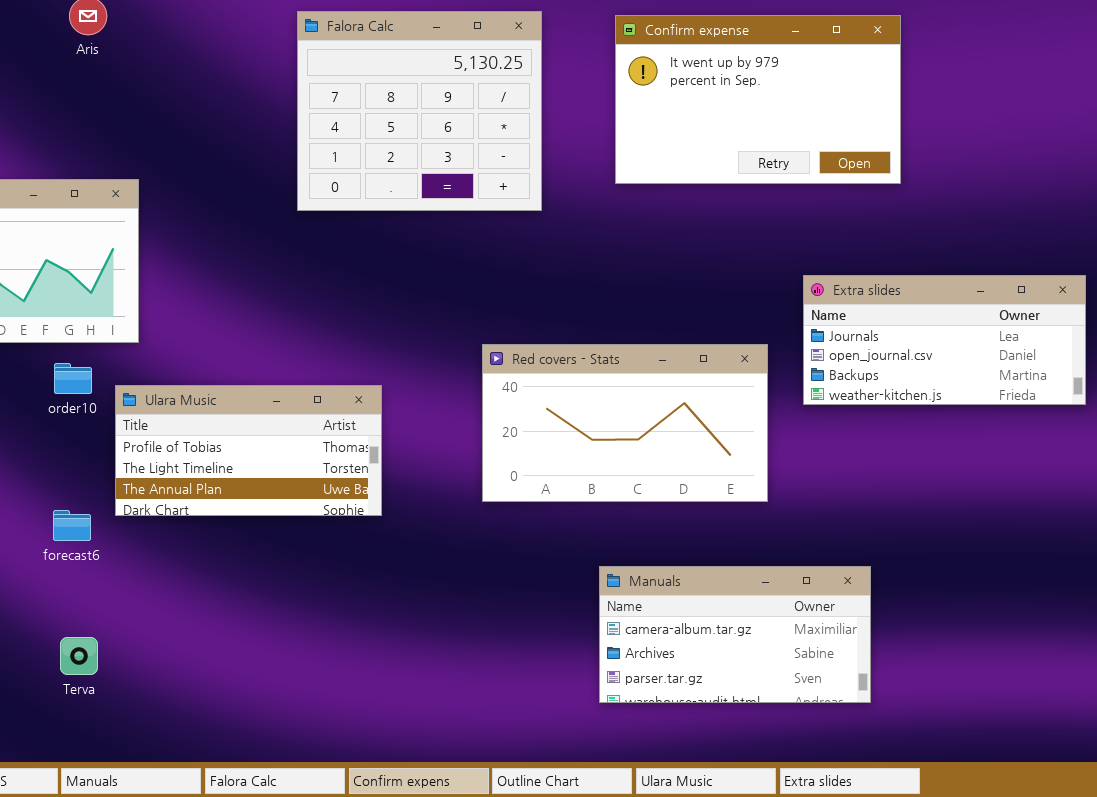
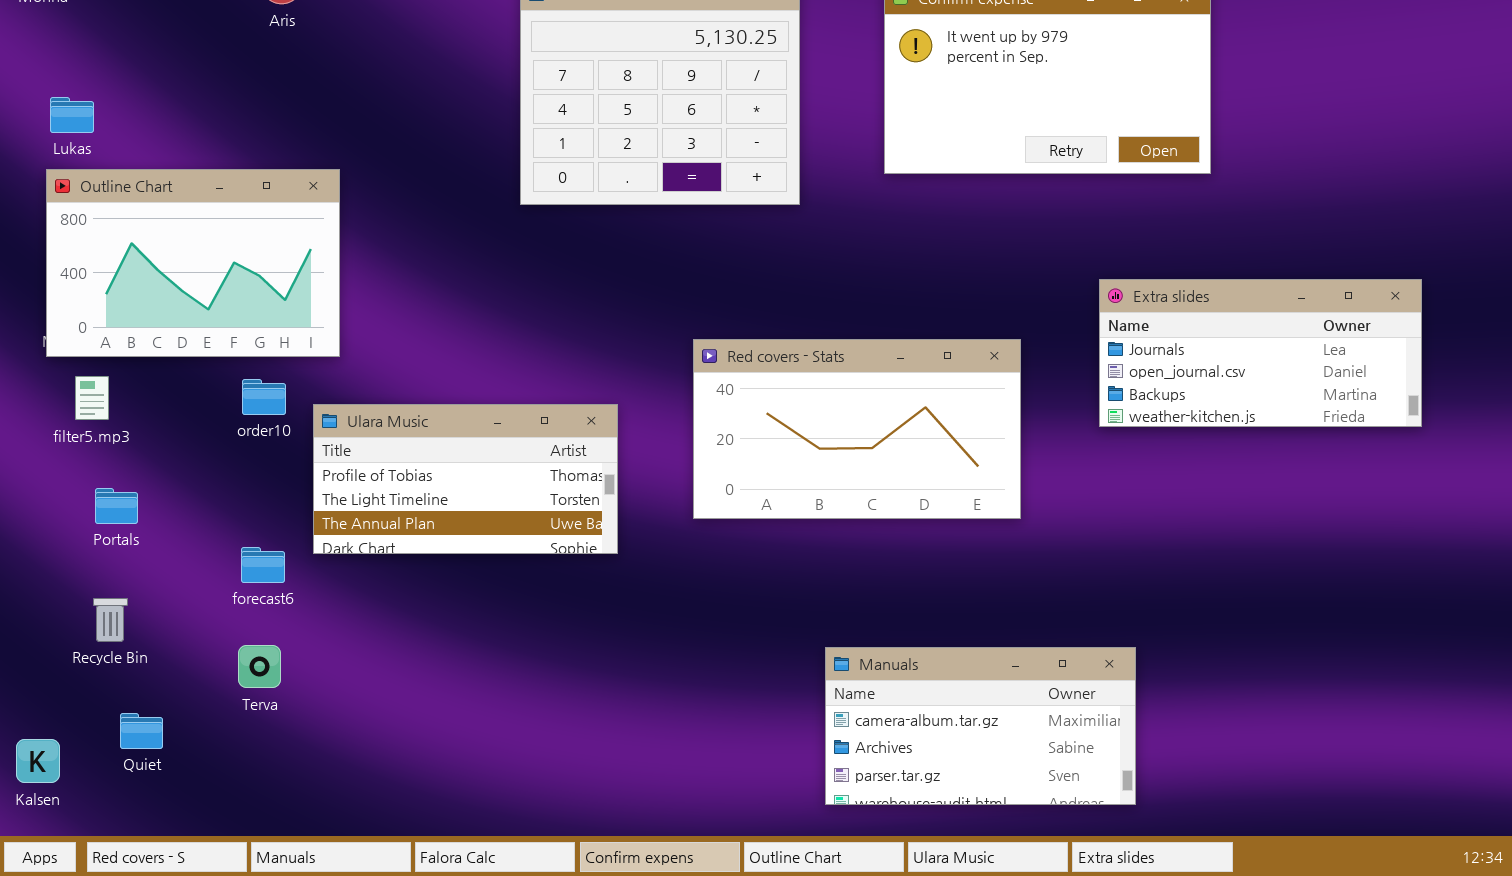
Red covers - Stats: [482,344,768,502] -> [693,339,1021,519], moved
Manuals: [599,566,871,703] -> [825,647,1136,805], moved
Terva: [60,637,98,675] -> [238,645,281,688], moved

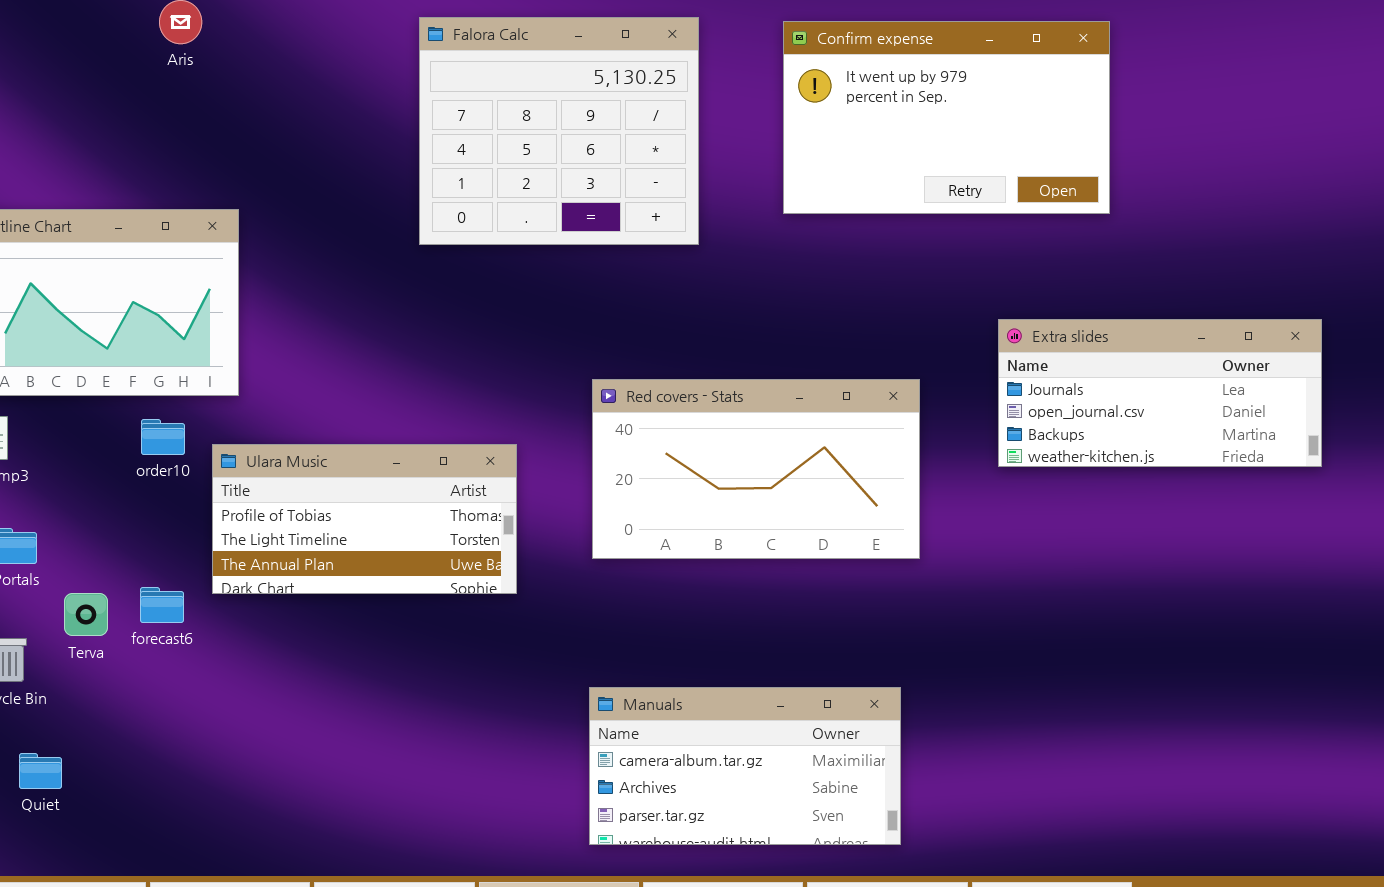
Terva: [238,645,281,688] -> [64,593,108,636], moved
Manuals: [825,647,1136,805] -> [589,687,901,845], moved

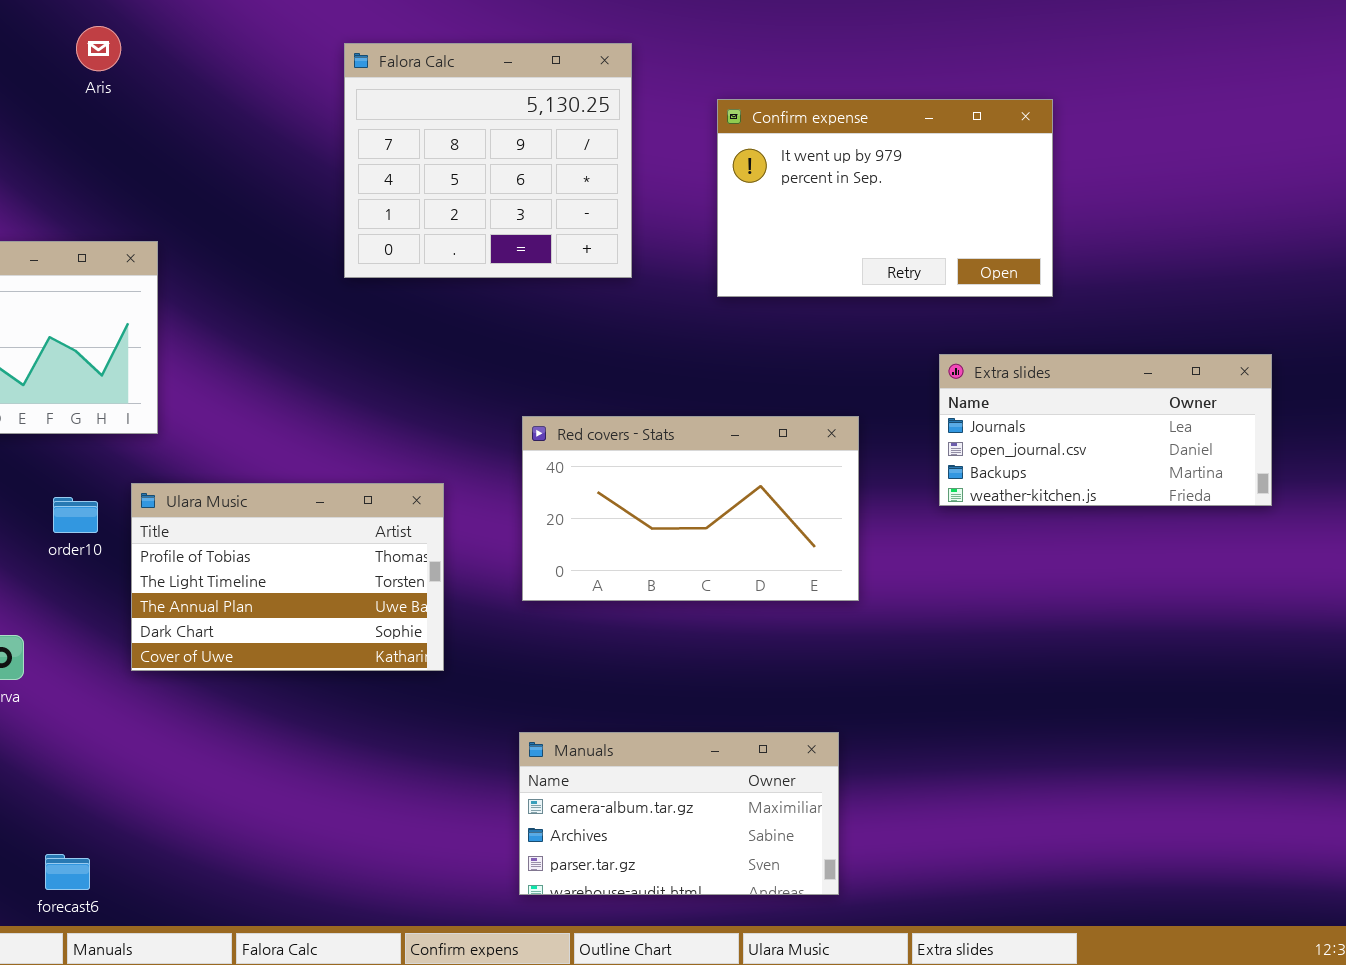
Confirm expense: [783,21,1110,214] -> [717,99,1053,297], moved
order10: [141,419,185,455] -> [53,497,98,533], moved
Ulara Music: [212,444,517,594] -> [131,483,444,671], resized
forecast6: [140,587,184,623] -> [45,854,90,890], moved

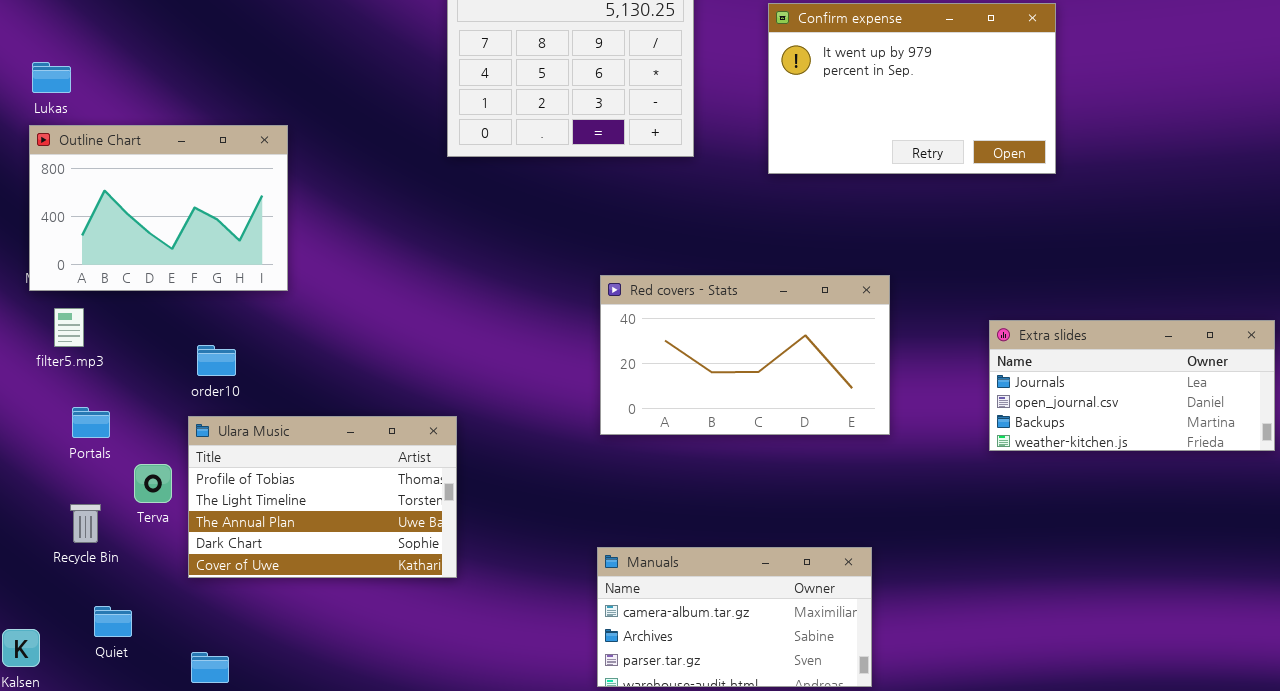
Extra slides: [939,354,1272,506] -> [989,320,1275,451], moved
Ulara Music: [131,483,444,671] -> [188,416,457,578], moved

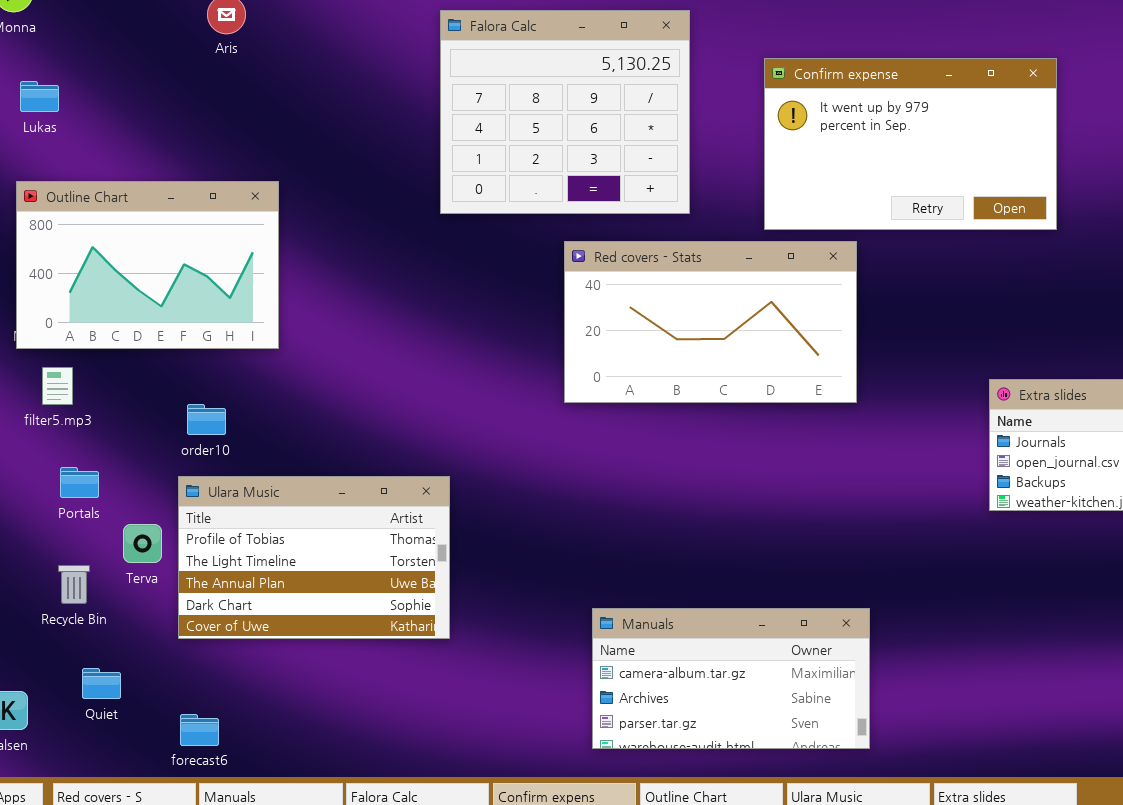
Lukas: [32,62,71,93] -> [20,81,59,112], moved
Red covers - Stats: [600,275,890,435] -> [564,241,857,403], moved

